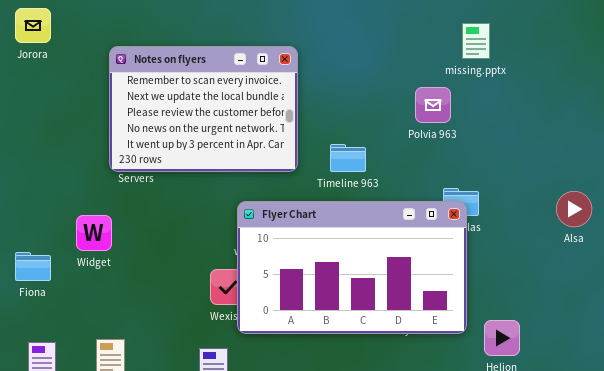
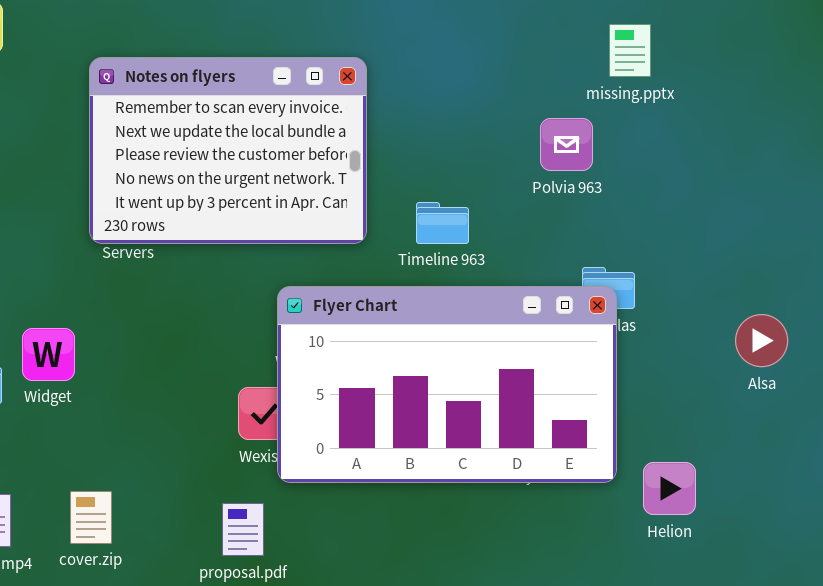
Alsa: [556,191,592,227] -> [735,314,788,367], moved
Widget: [76,215,112,251] -> [22,328,75,381], moved

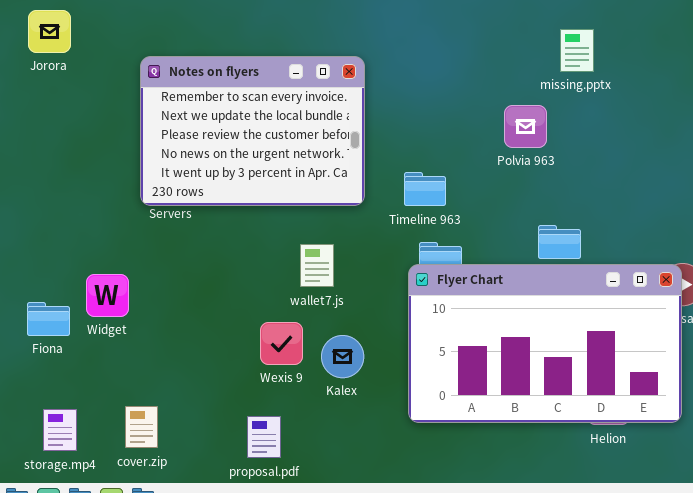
Flyer Chart: [277,286,617,483] -> [408,264,682,423], moved

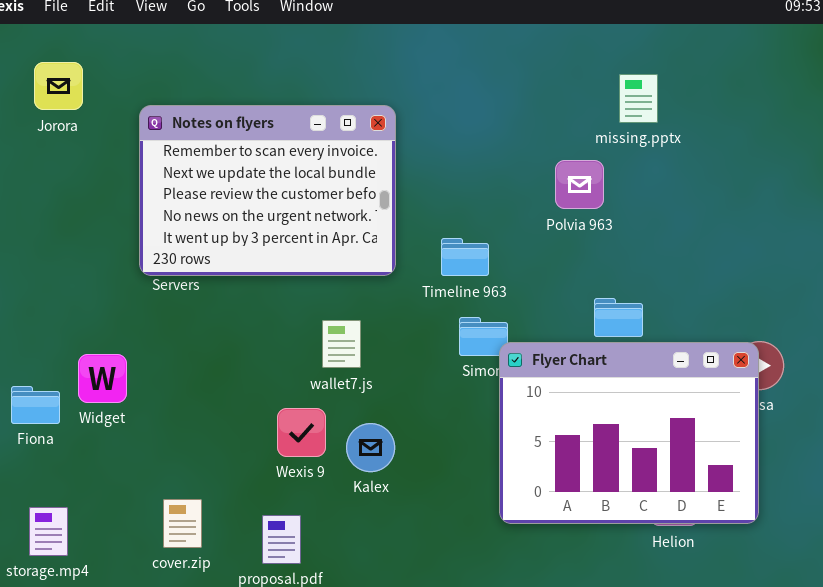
Jorora: [28,10,71,53] -> [34,62,83,110], moved
Flyer Chart: [408,264,682,423] -> [499,342,759,524], resized
cover.zip: [125,406,158,448] -> [163,499,202,548], moved

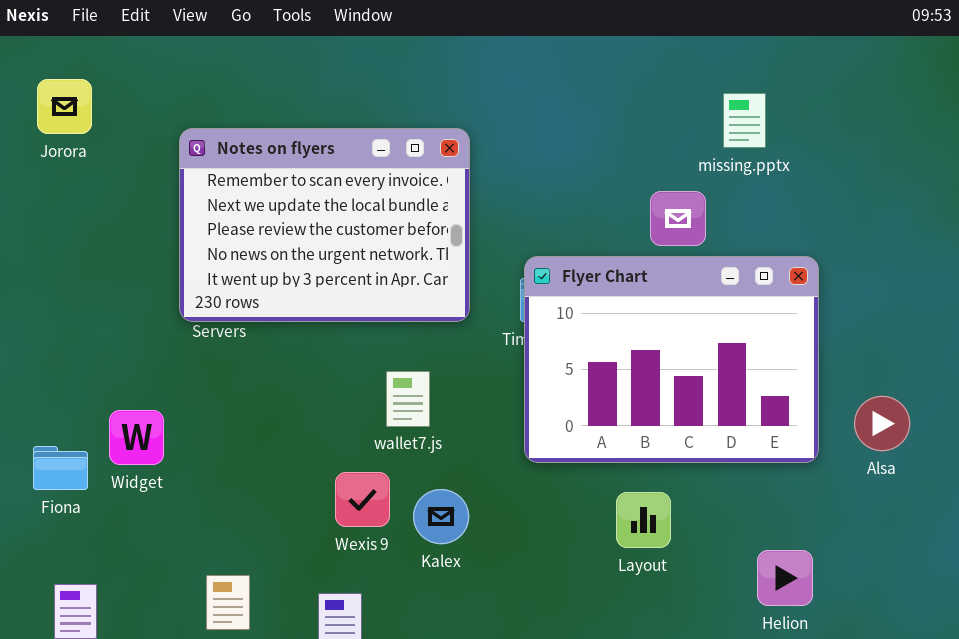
Jorora: [34,62,83,110] -> [37,79,92,134], moved
Flyer Chart: [499,342,759,524] -> [524,256,819,463], moved

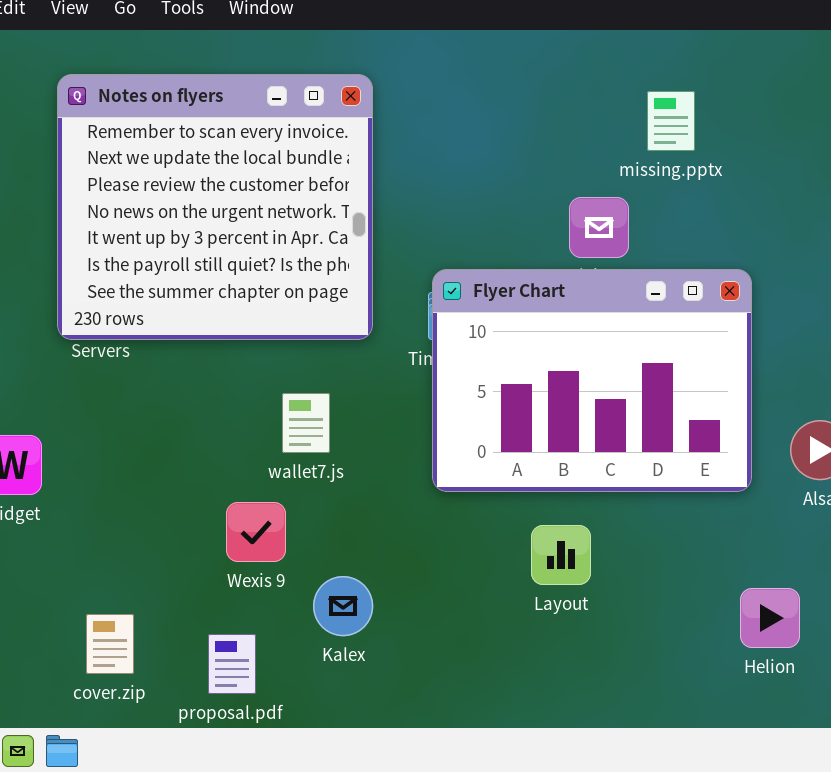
Notes on flyers: [179,128,470,322] -> [57,74,373,340], resized
Kalex: [413,489,469,544] -> [313,576,373,636], moved
Helion: [757,550,813,606] -> [740,588,800,648], moved

